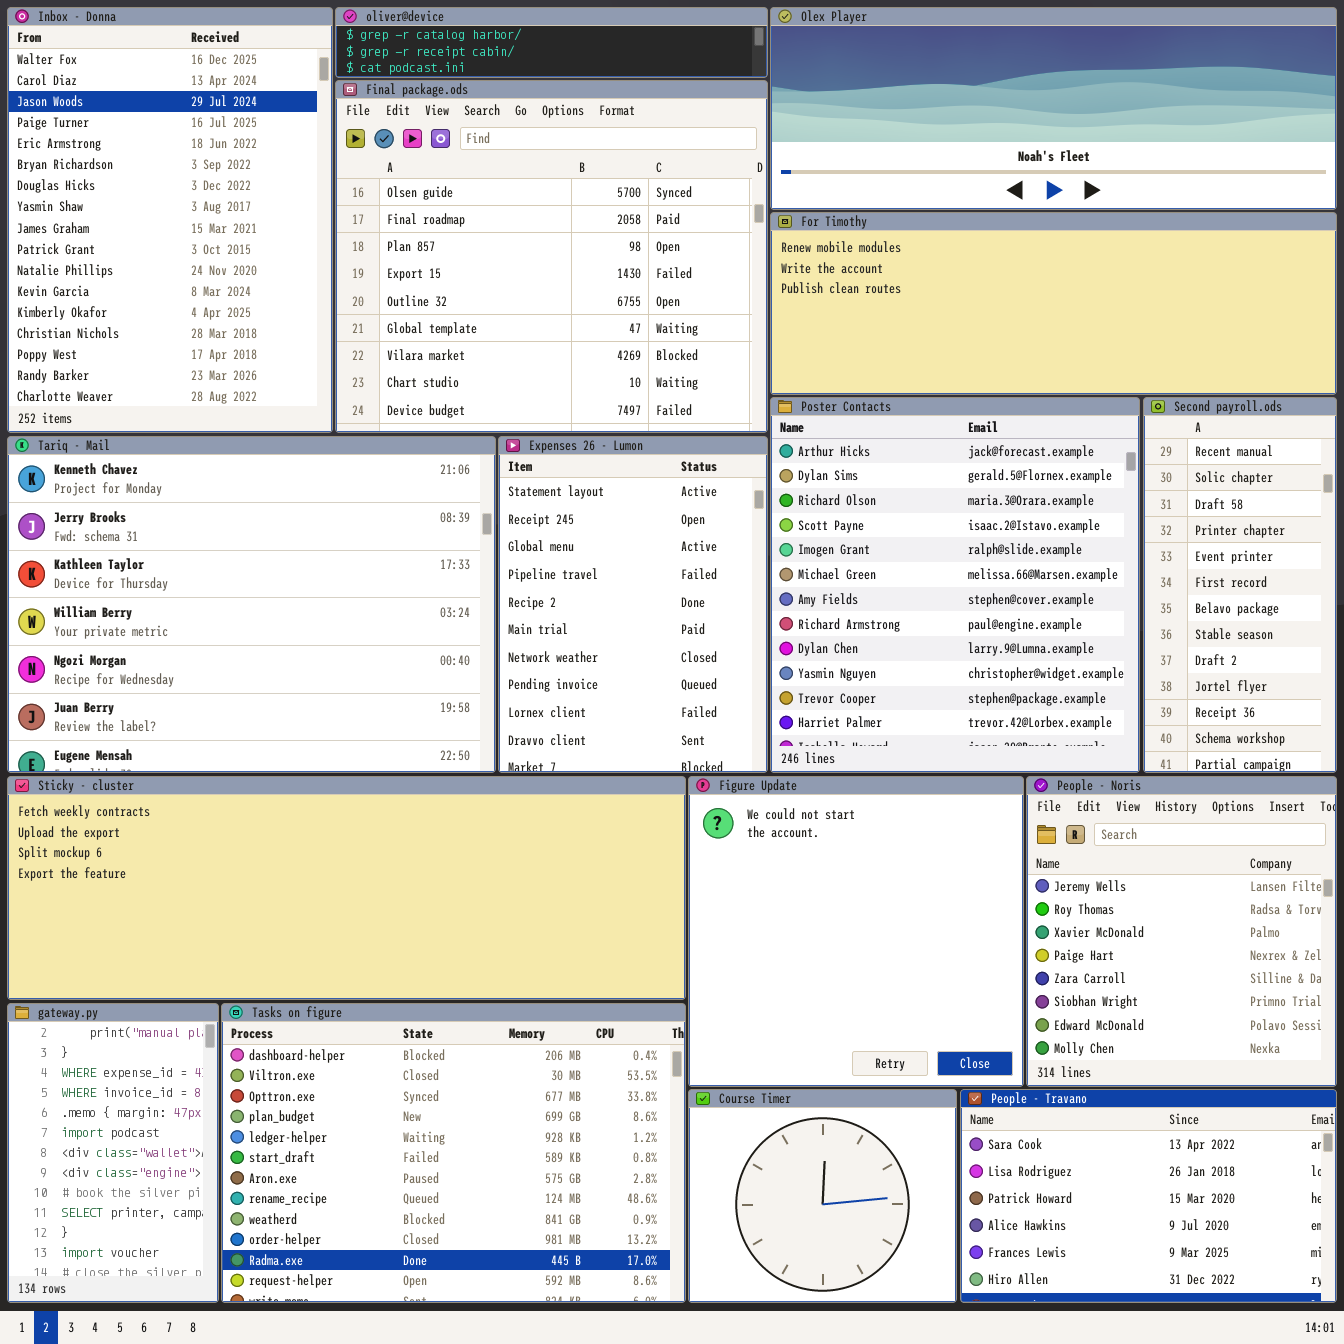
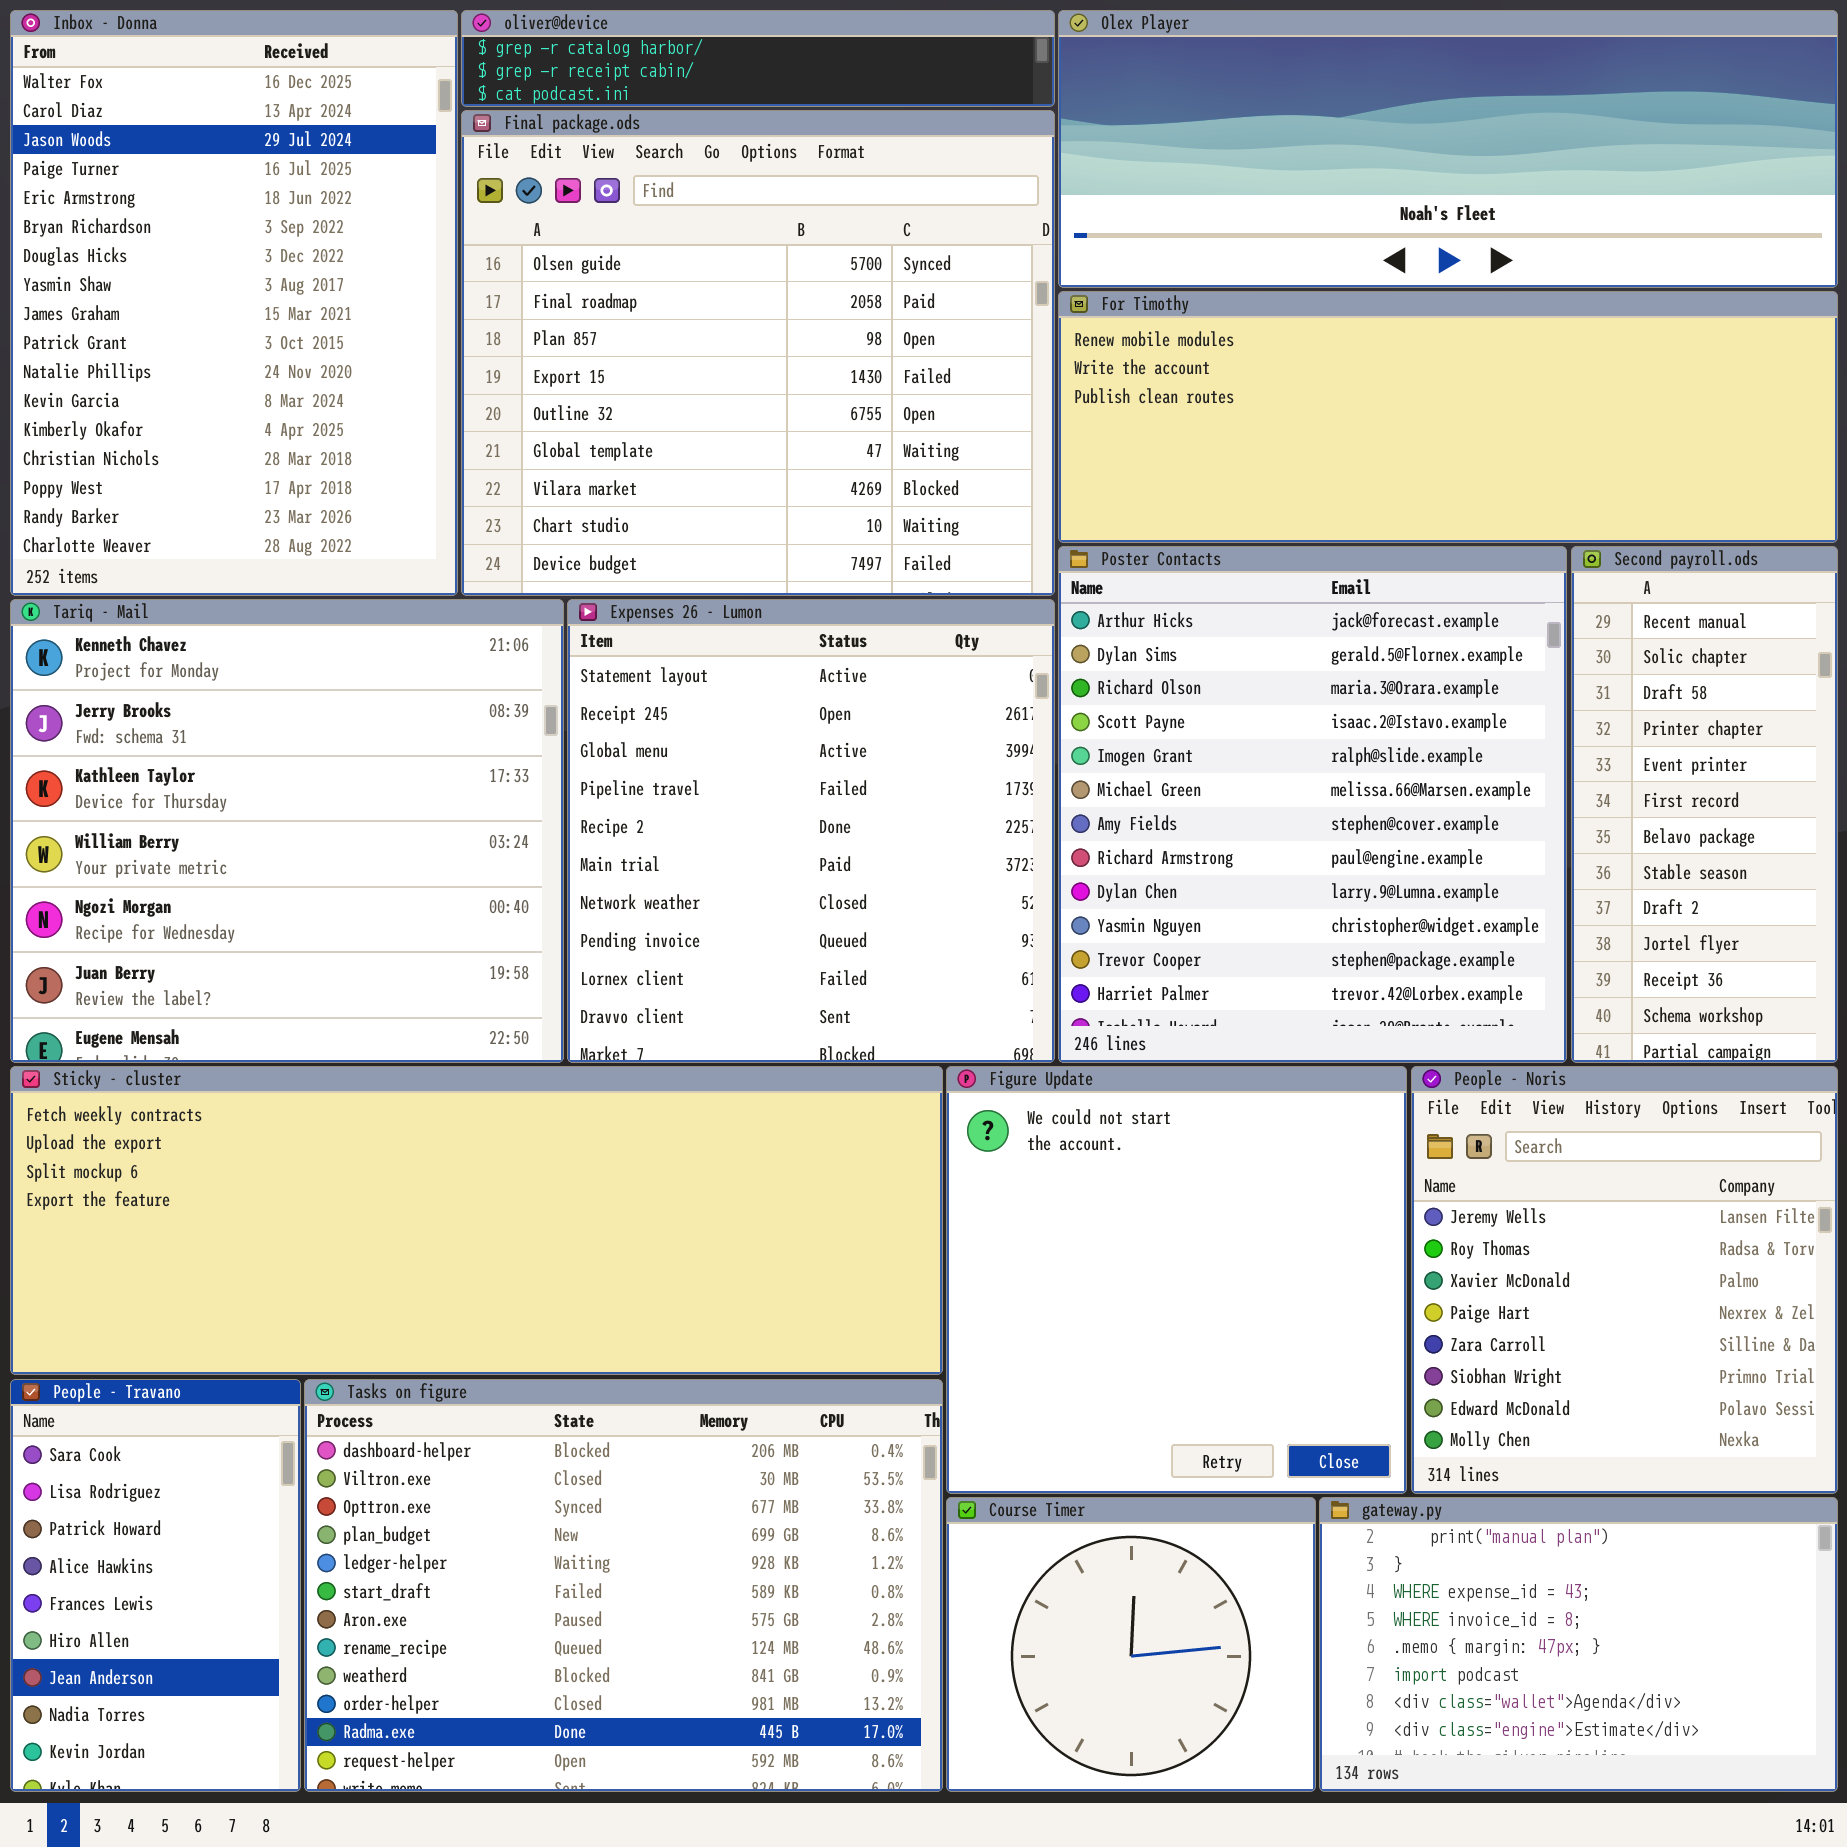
Tariq - Mail: [7,436,496,773] -> [10,599,564,1063], resized
Expenses 26 - Lumon: [498,436,768,773] -> [567,599,1055,1063], resized
gateway.py: [7,1003,219,1303] -> [1319,1497,1838,1792], moved, resized
People - Travano: [960,1089,1337,1303] -> [10,1379,301,1792], moved, resized

